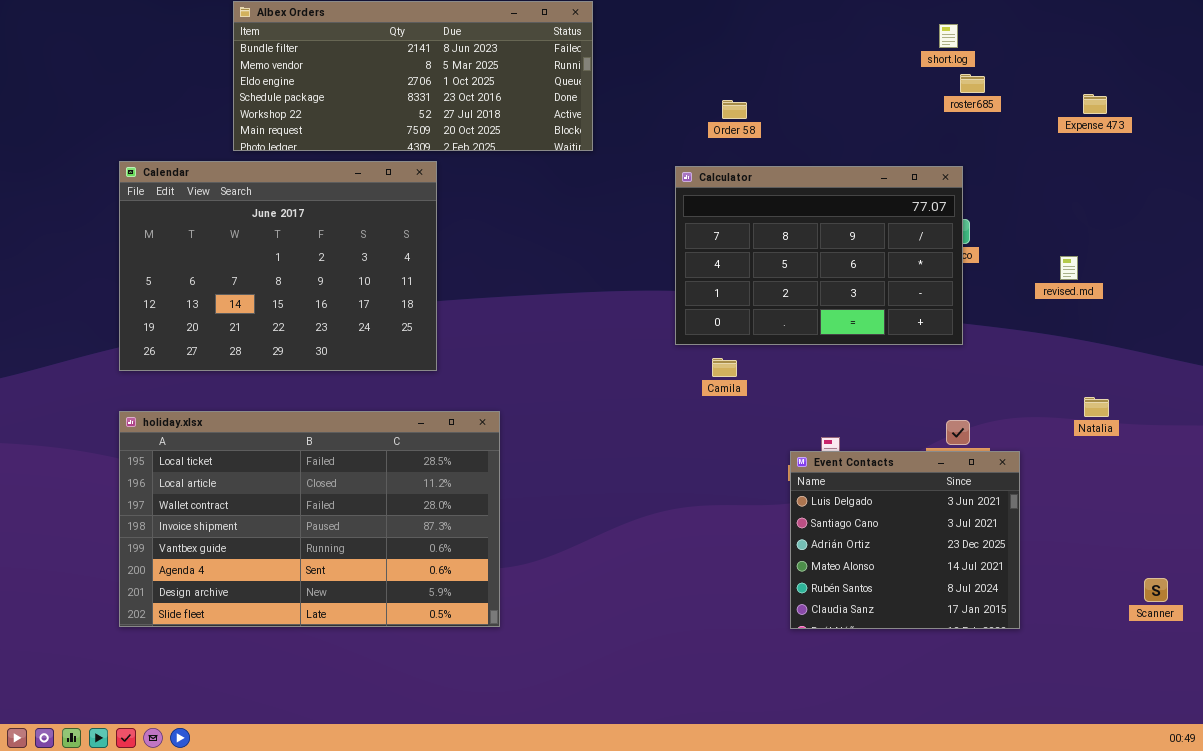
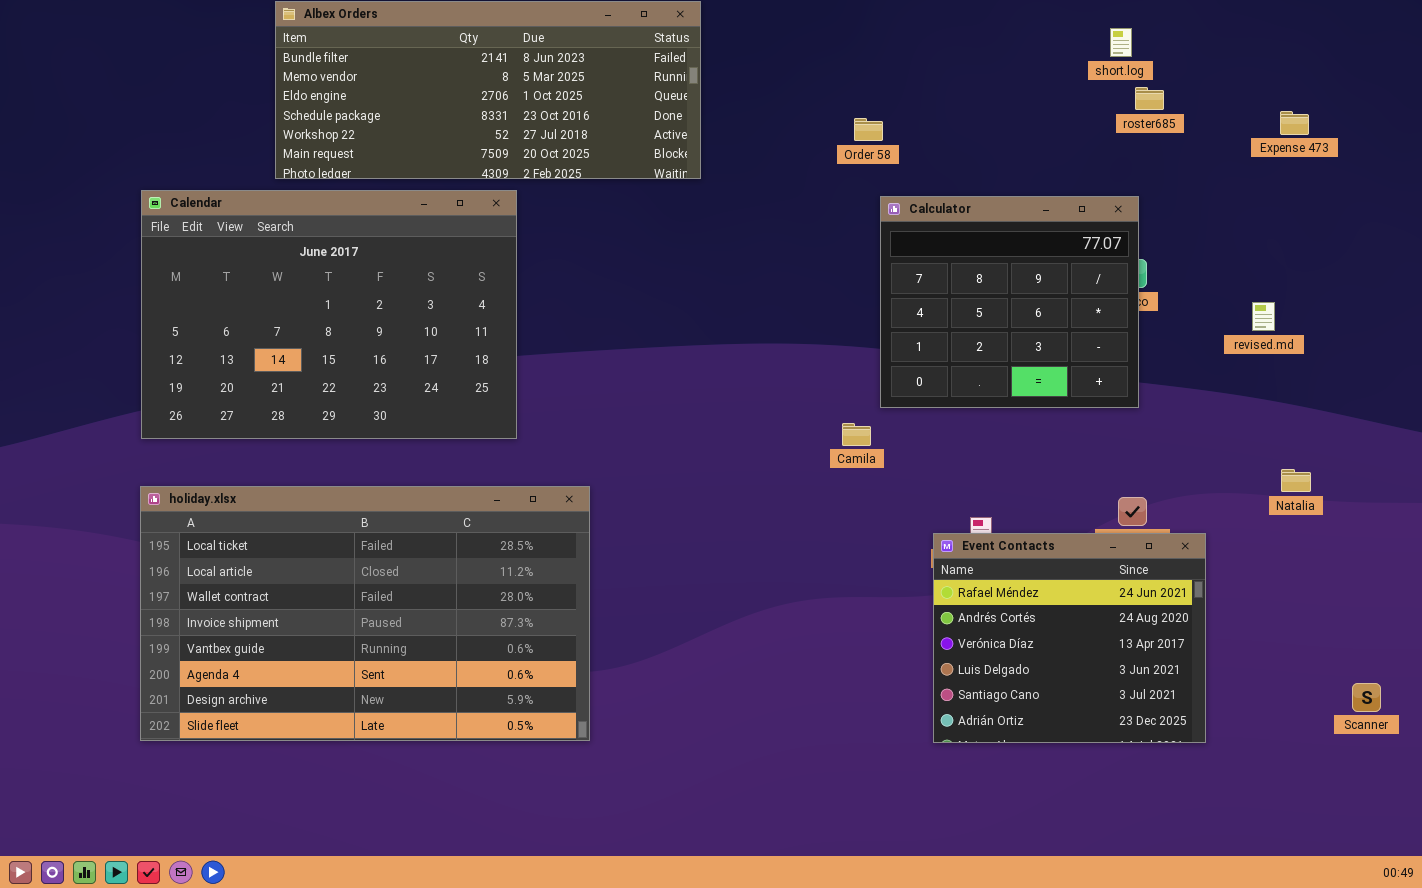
Calculator: [675,166,963,345] -> [880,196,1139,408], resized
Event Contacts: [790,451,1020,629] -> [933,533,1206,743], scrolled up 3 rows

